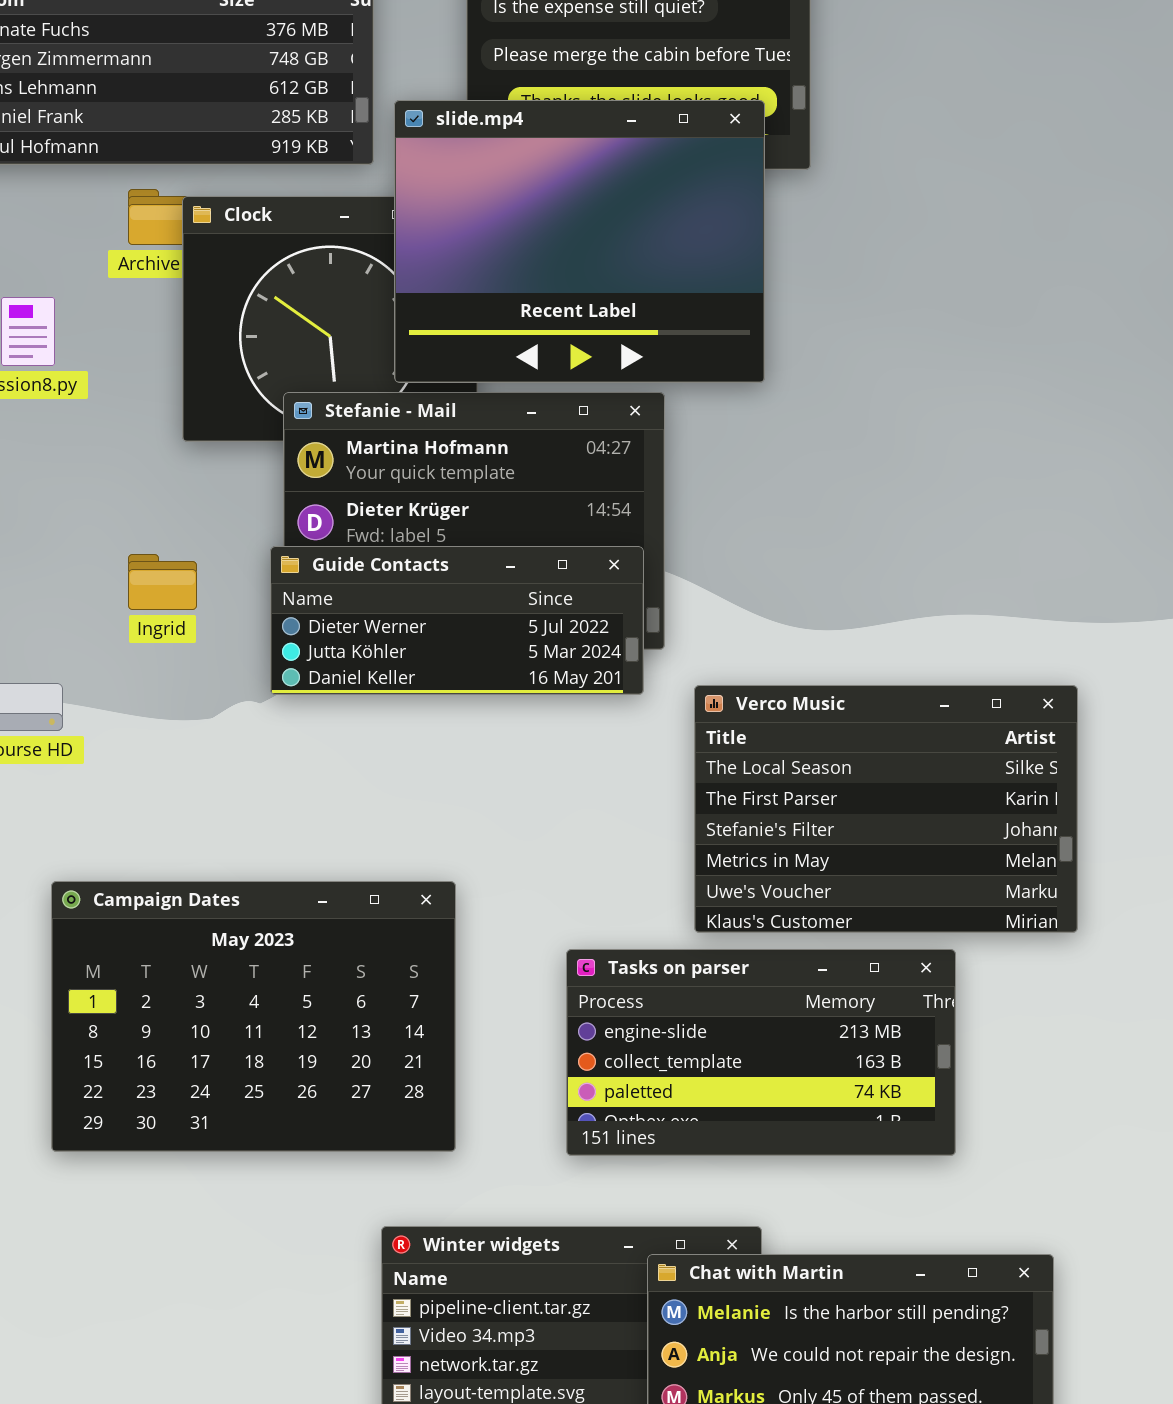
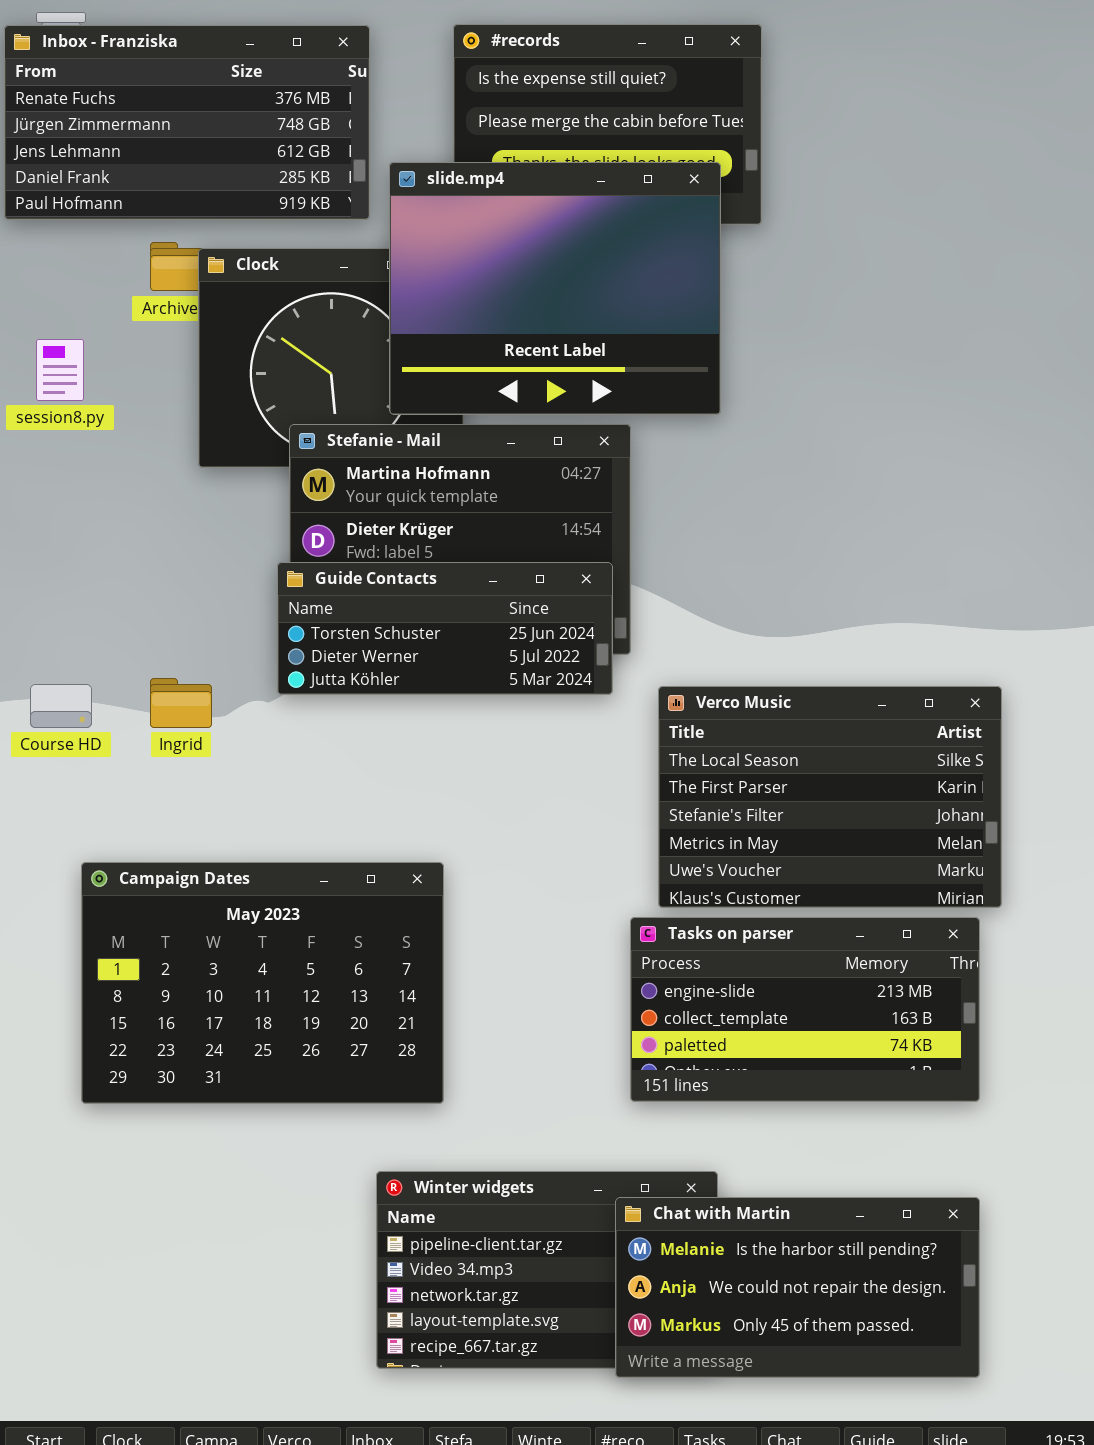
Guide Contacts: [270,546,644,695] -> [277,562,613,695], scrolled up 1 row
Ingrid: [128,554,197,610] -> [150,678,212,728], moved
Tasks on parser: [566,949,956,1156] -> [630,917,980,1102], moved

